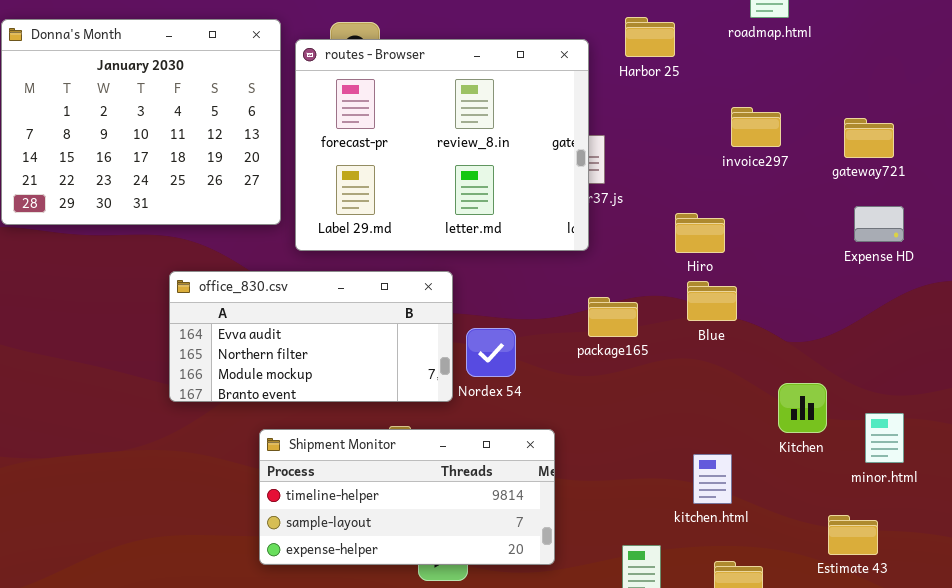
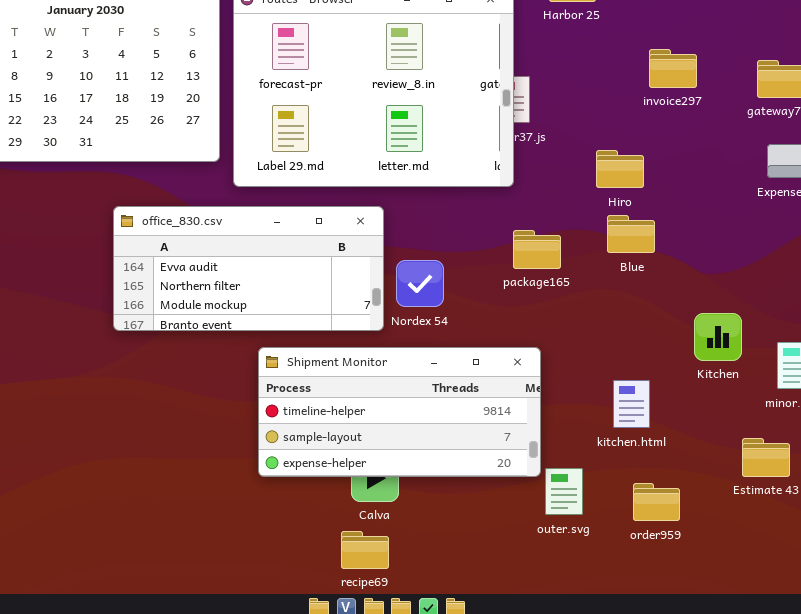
Shipment Monitor: [259,429,555,565] -> [258,347,541,477], moved

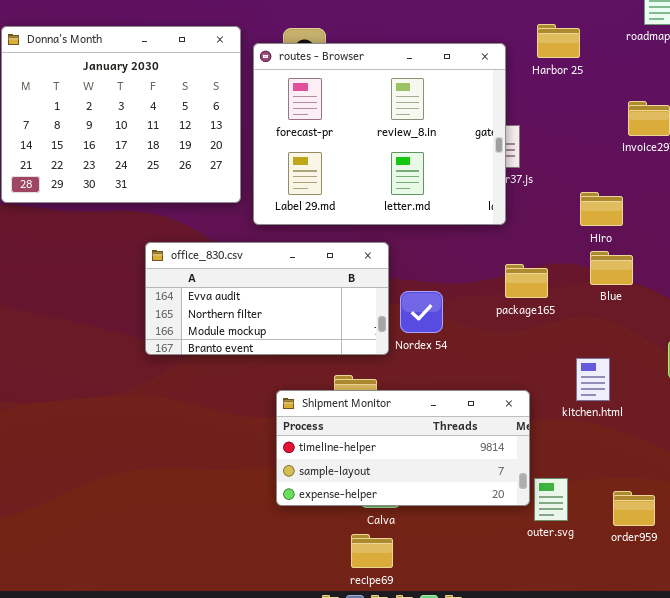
Shipment Monitor: [258,347,541,477] -> [276,390,530,506], moved
kitchen.html: [613,380,650,428] -> [576,358,610,401], moved

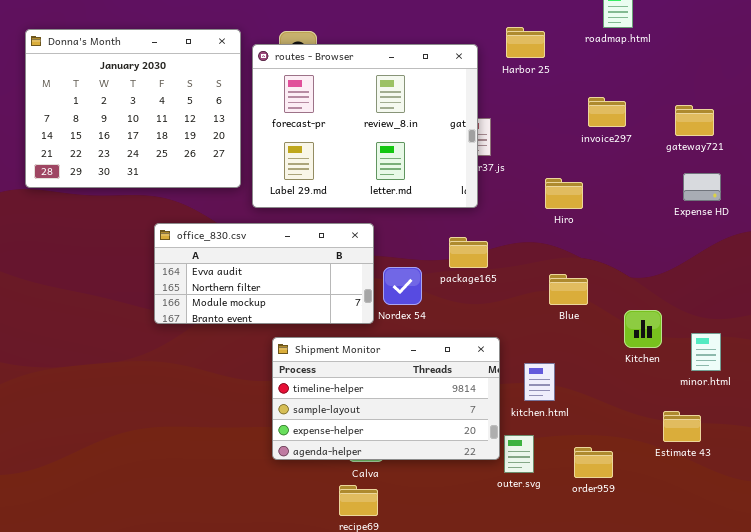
Blue: [590,251,633,285] -> [549,274,588,305], moved
package165: [505,264,548,298] -> [449,237,488,268], moved
kitchen.html: [576,358,610,401] -> [524,363,555,401], moved
Shipment Monitor: [276,390,530,506] -> [272,337,500,460], resized

